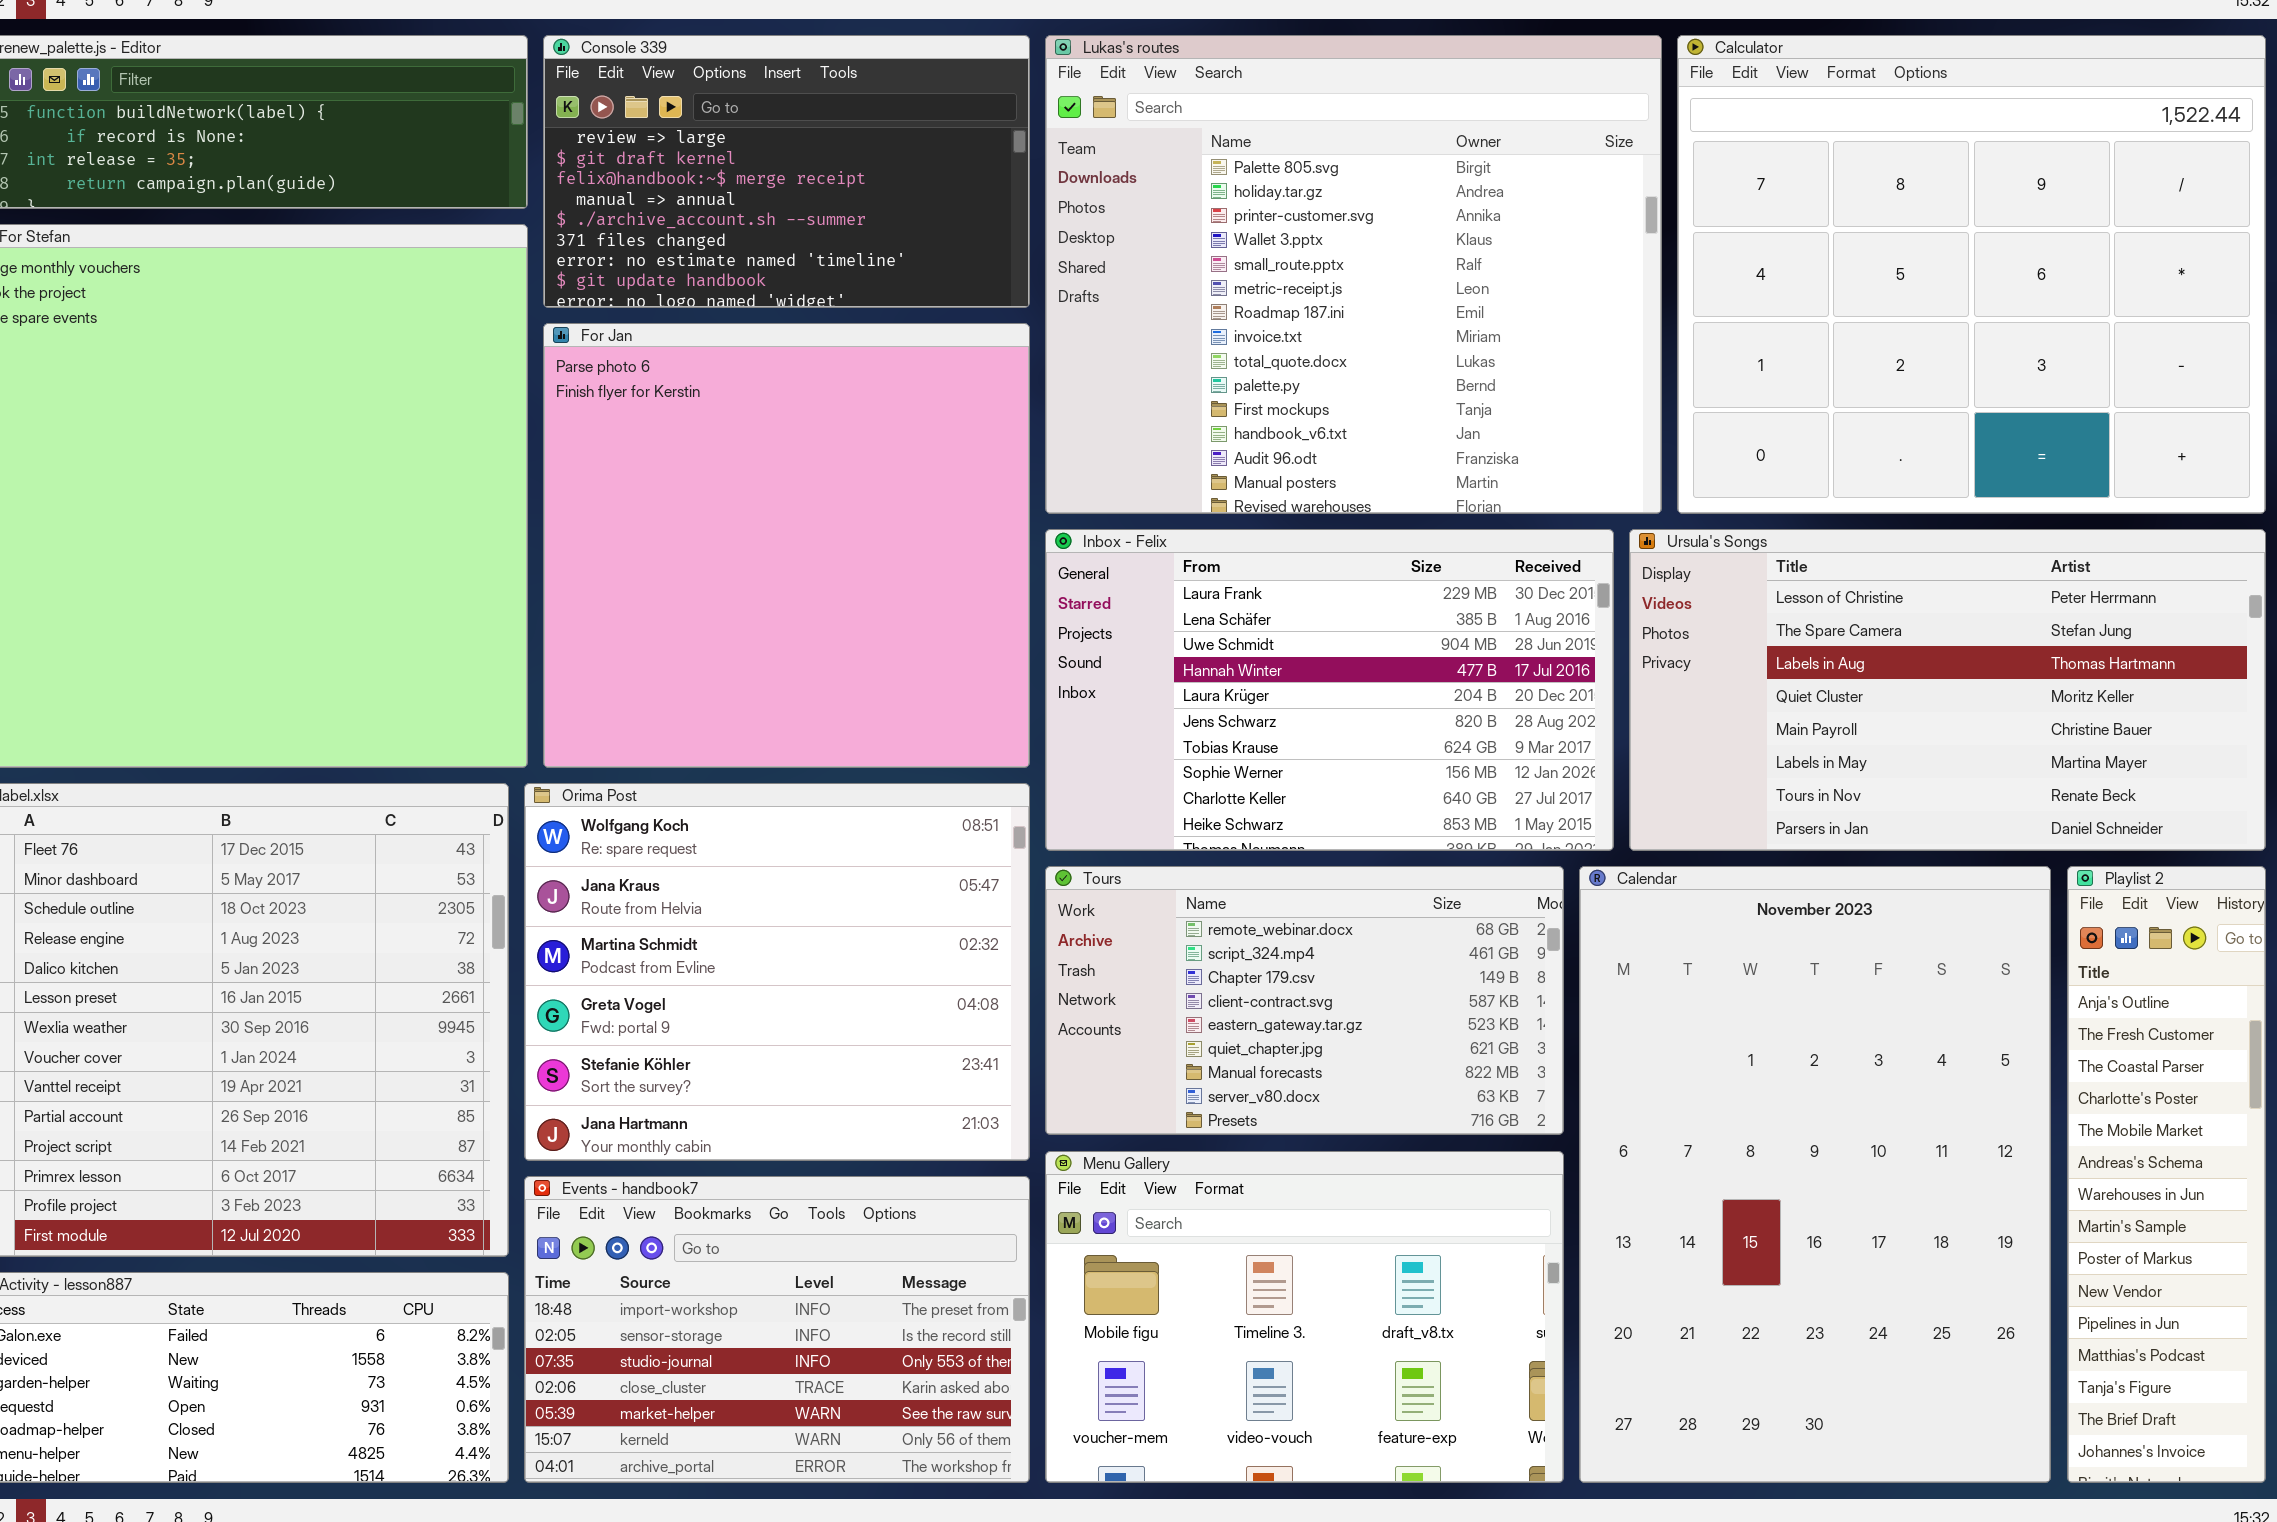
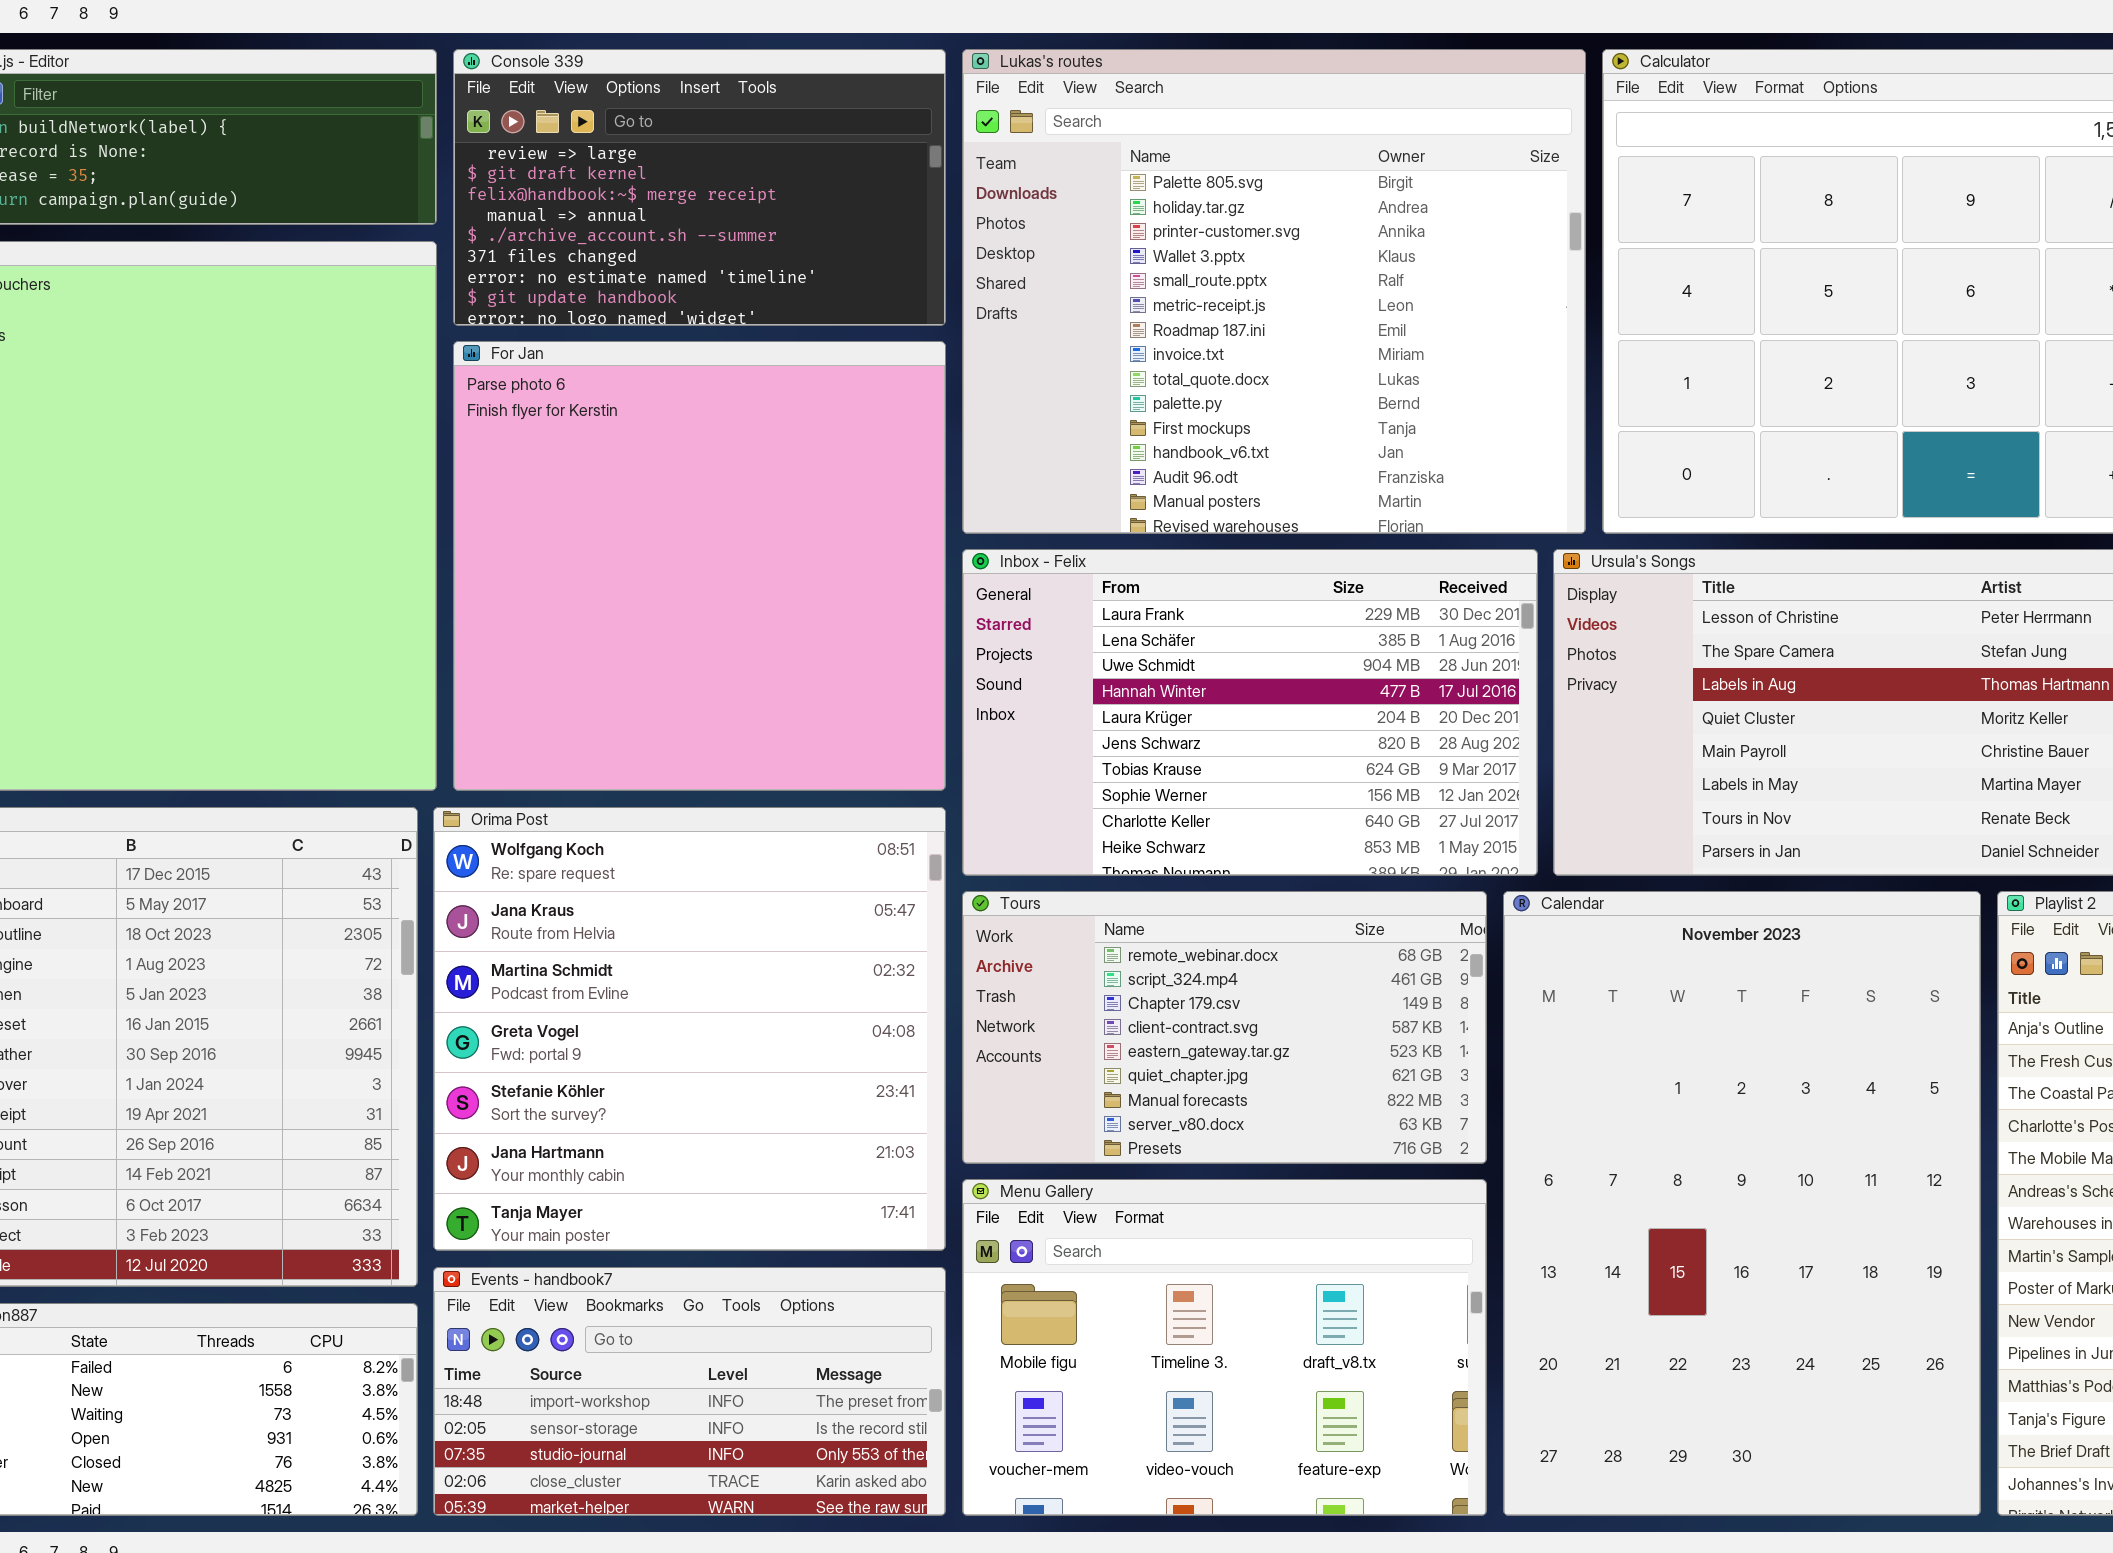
Orima Post: [524,783,1030,1161] -> [433,807,946,1251], resized
Events - handbook7: [524,1176,1030,1483] -> [433,1267,946,1516], resized

